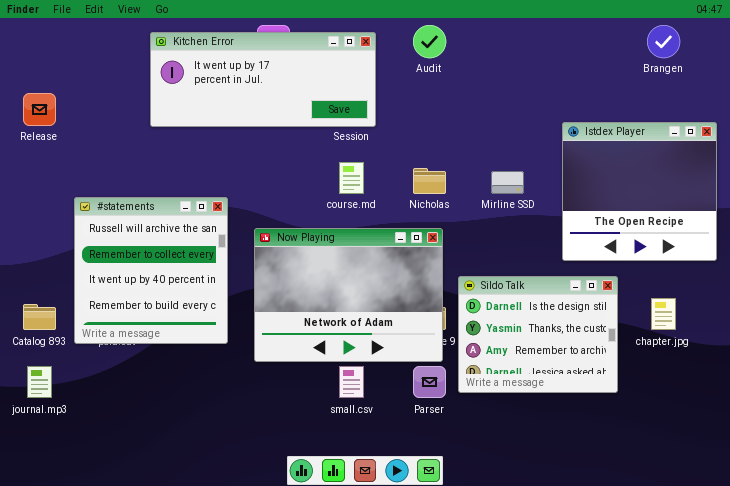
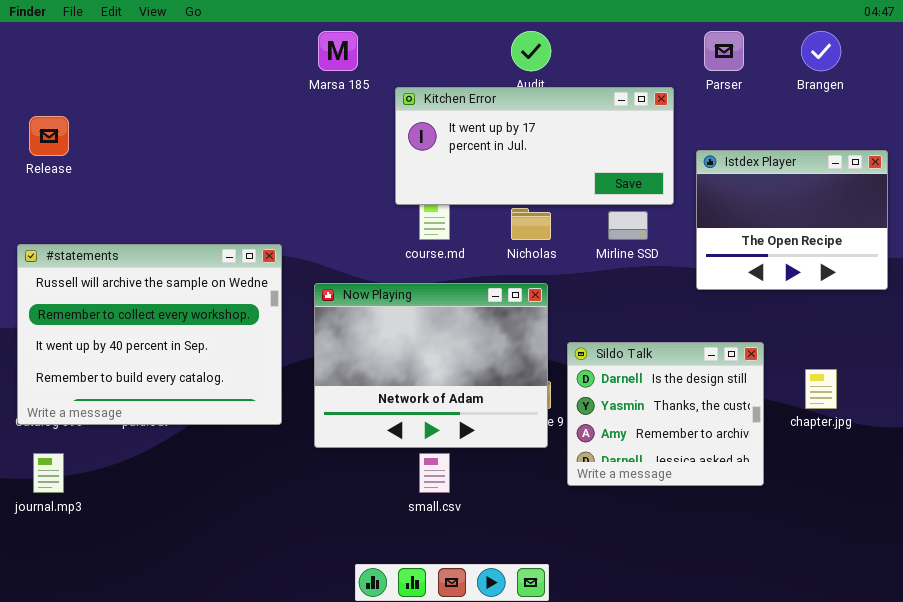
Kitchen Error: [150,32,376,127] -> [395,87,674,205], moved
Istdex Player: [562,122,717,261] -> [696,150,888,290], resized
#statements: [74,197,228,344] -> [17,244,282,425], resized
Parser: [413,366,446,398] -> [704,31,744,71], moved

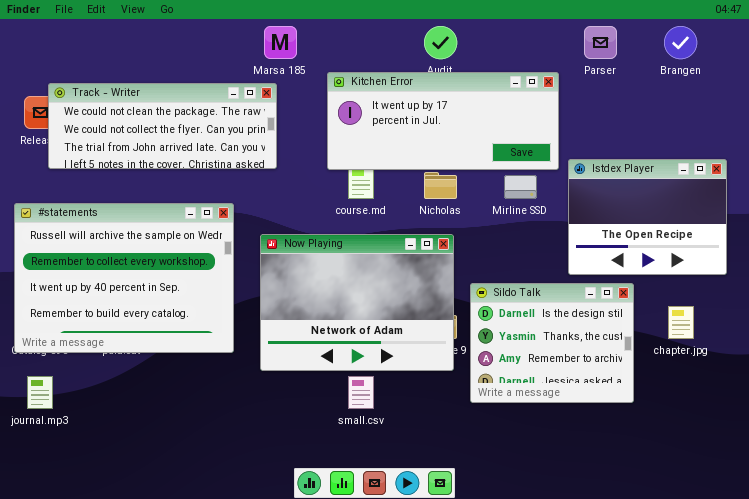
Track - Writer: none -> [48,83,277,169], opened
Istdex Player: [696,150,888,290] -> [568,159,727,275], moved

